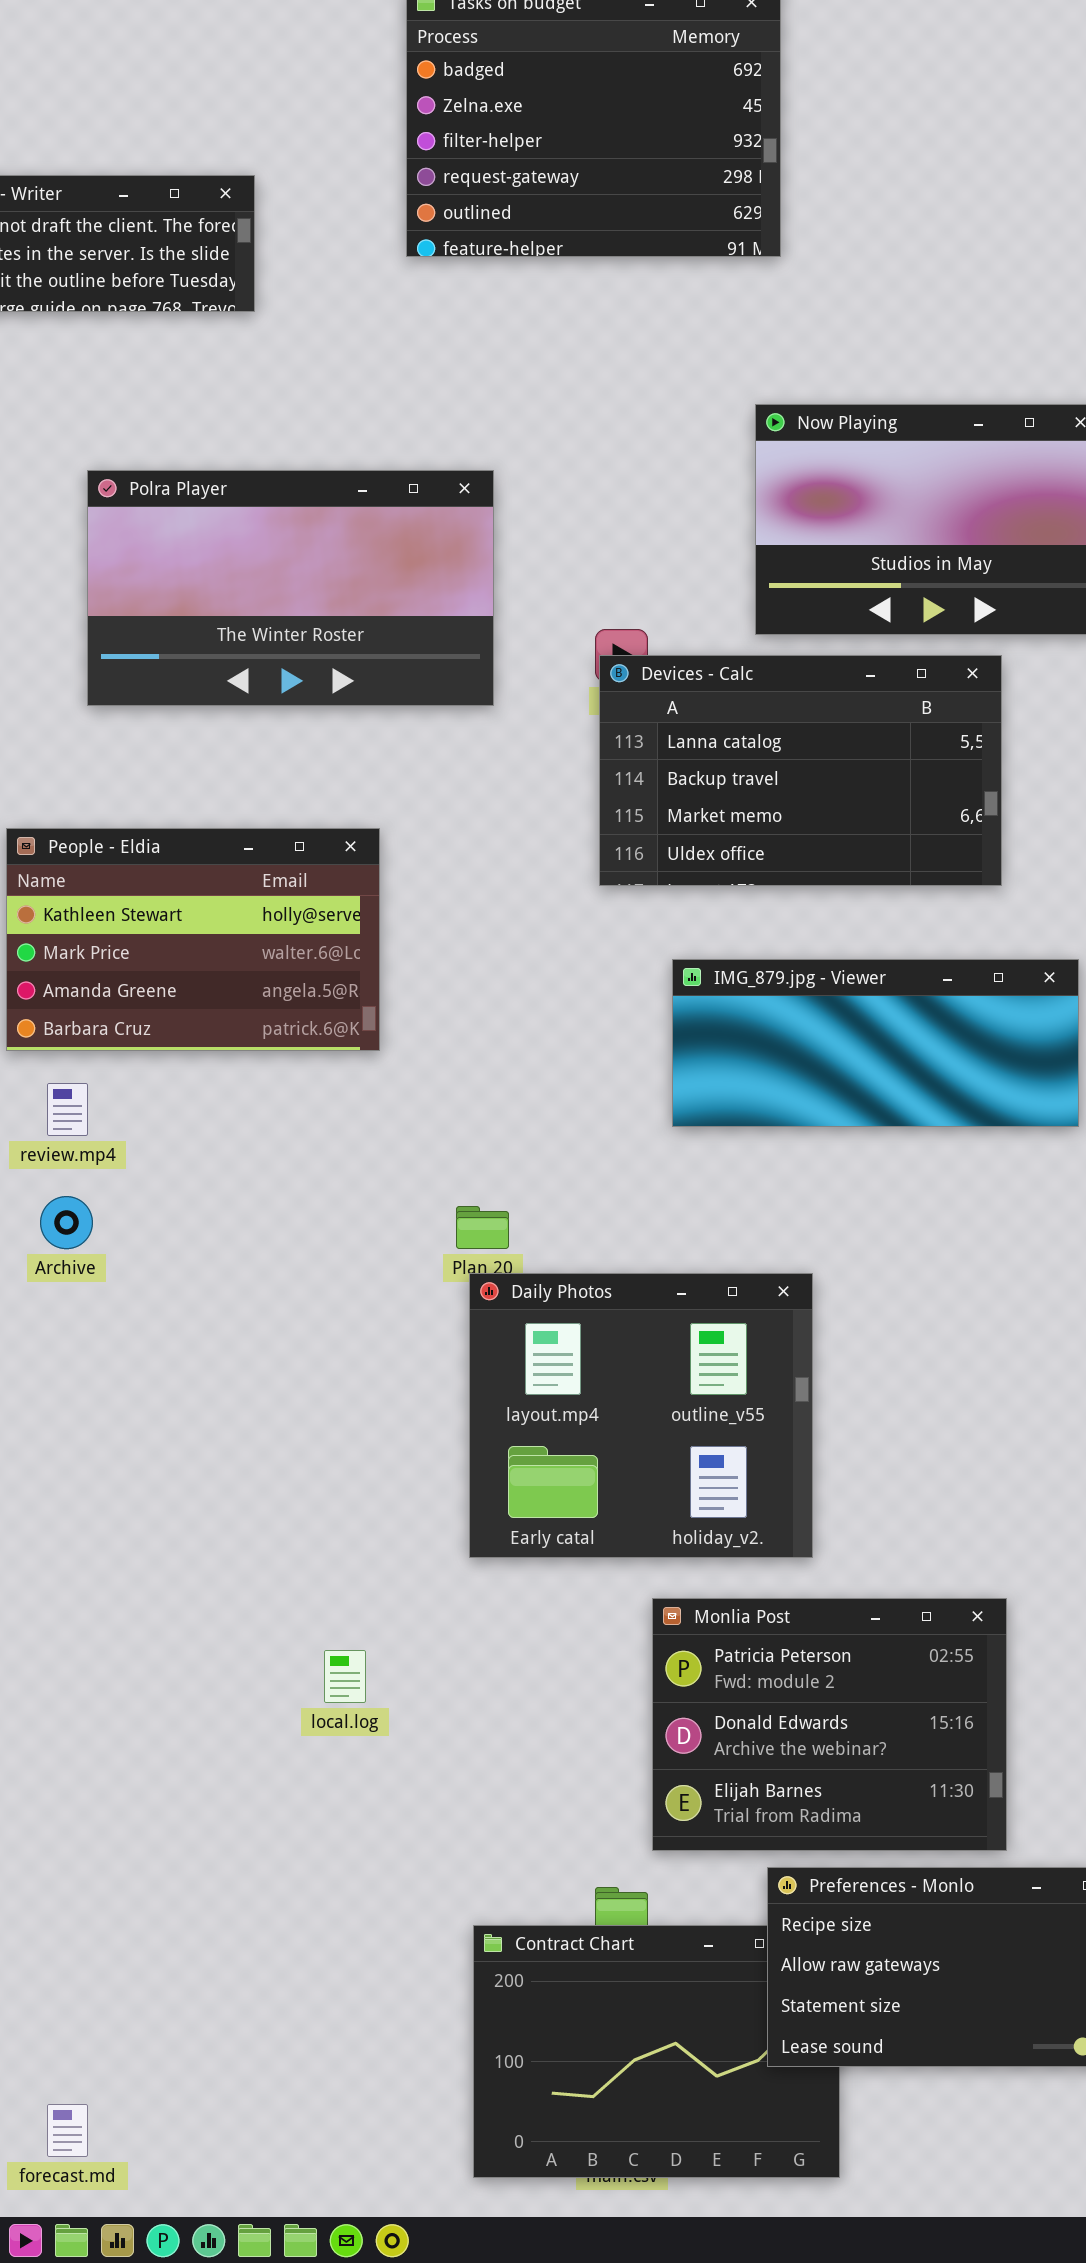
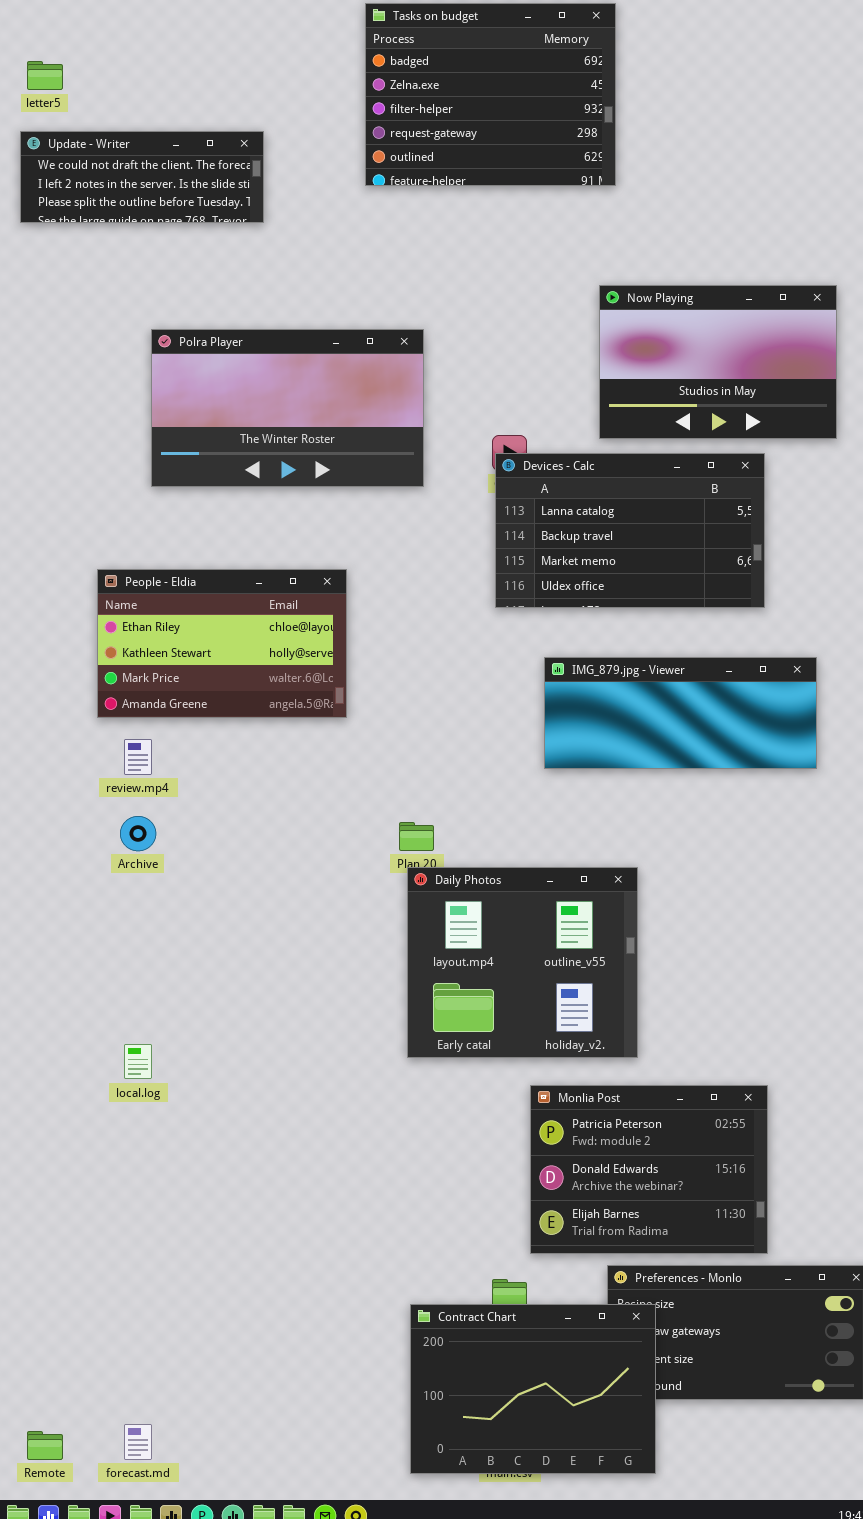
People - Eldia: [6,828,380,1051] -> [97,569,347,718], scrolled up 1 row
local.log: [324,1650,366,1703] -> [124,1044,152,1079], moved
Contract Chart: [473,1925,840,2178] -> [410,1304,656,1474], raised

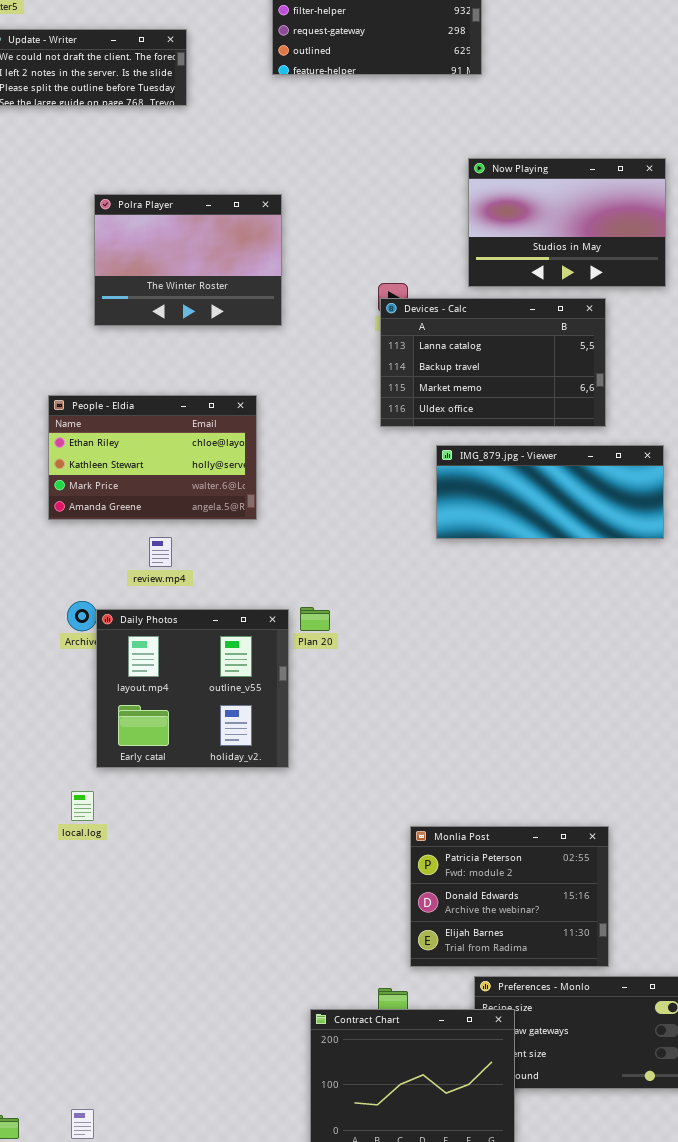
Polra Player: [151,329,424,487] -> [94,194,282,326], resized
IMG_879.jpg - Viewer: [544,657,817,769] -> [436,445,664,539], moved
review.mp4: [124,739,152,775] -> [149,537,172,567], moved
Daily Photos: [407,867,638,1058] -> [96,609,289,768], moved

